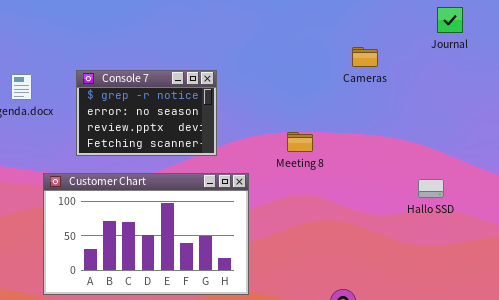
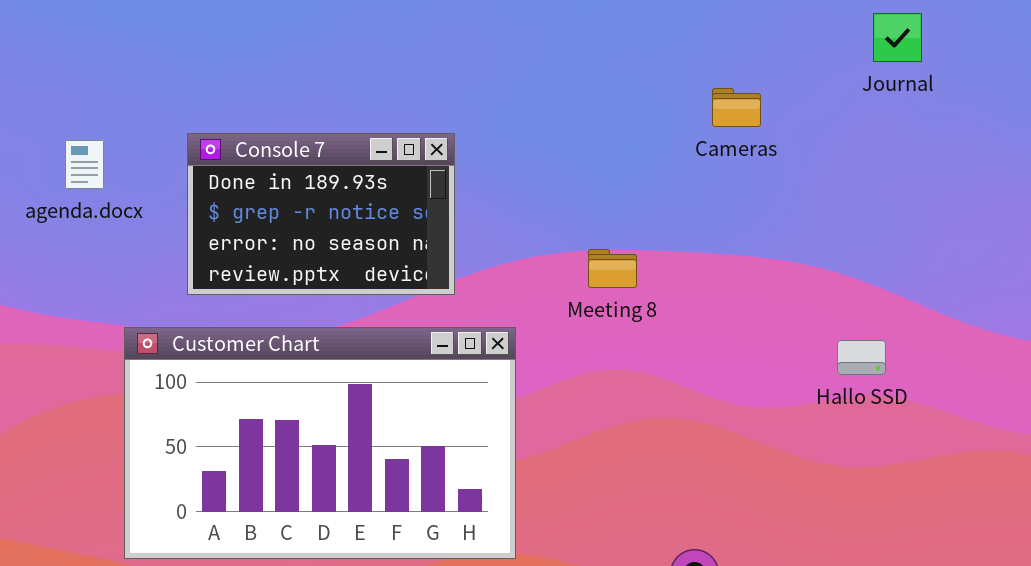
Console 7: [76,70,217,156] -> [187,133,455,295], scrolled up 1 row

